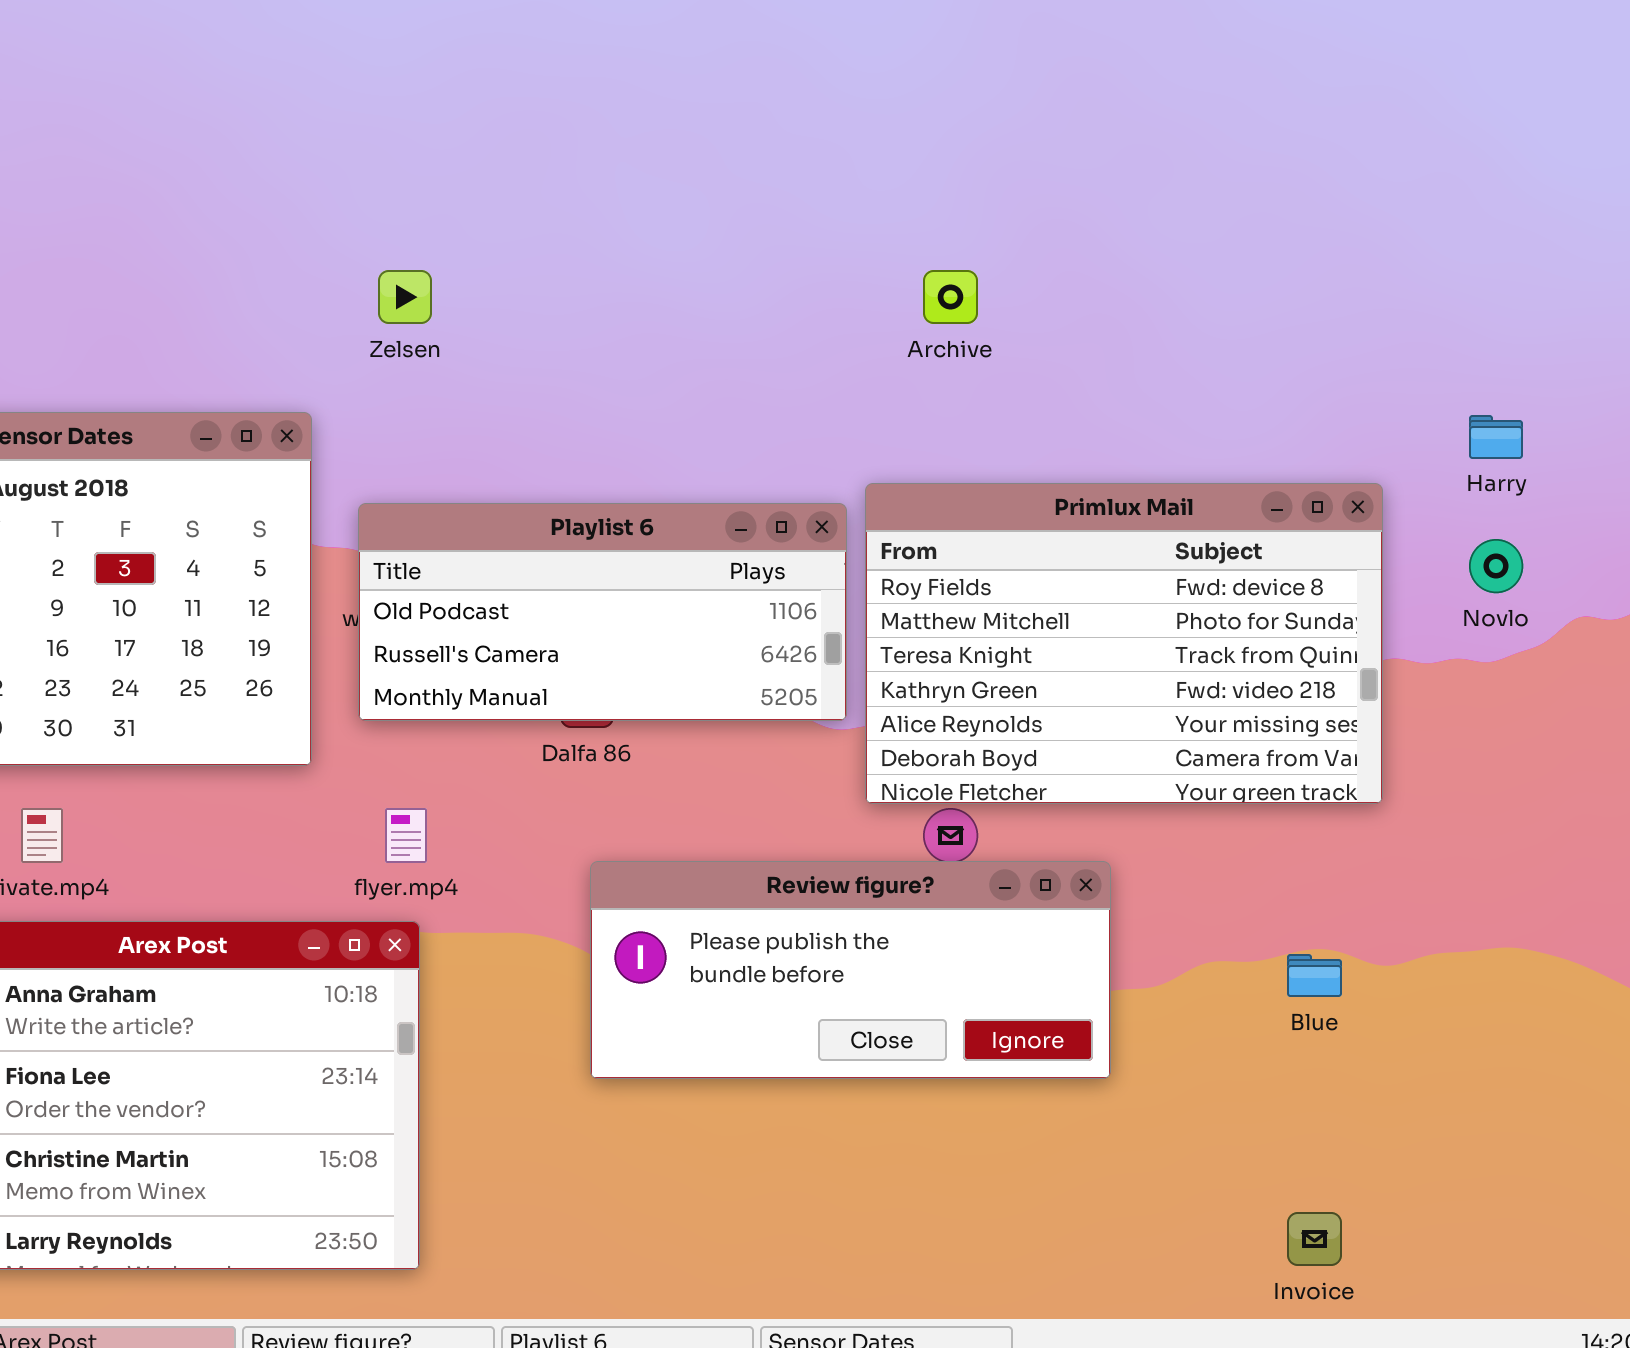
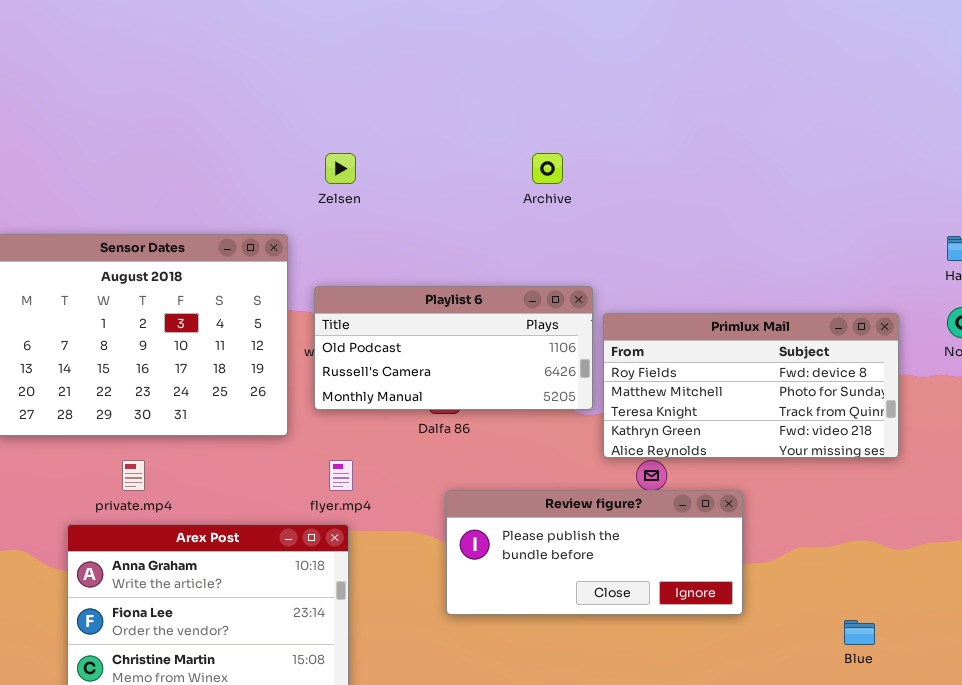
Archive: [923,270,978,324] -> [532,153,563,184], moved
Primlux Mail: [865,483,1383,804] -> [603,313,899,458], resized
Blue: [1287,954,1342,997] -> [844,620,875,645], moved

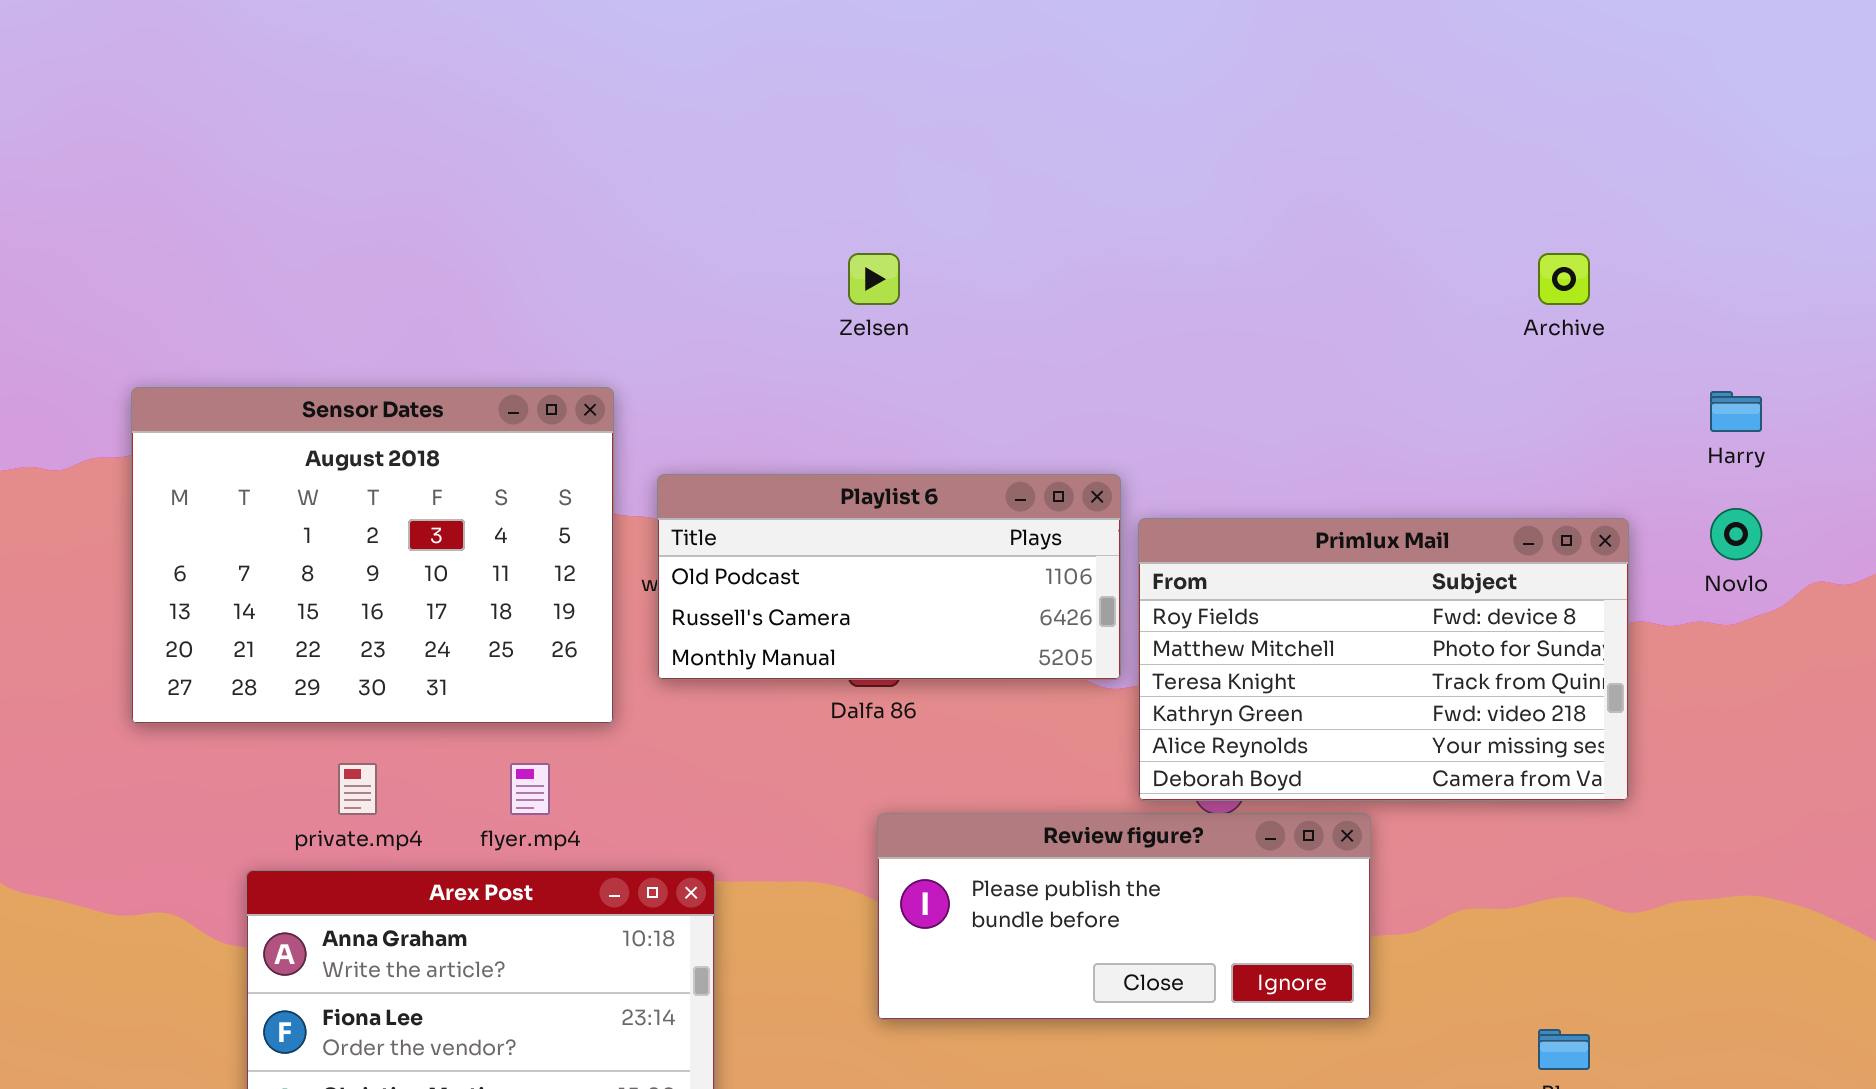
Zelsen: [325,153,356,184] -> [848,253,900,305], moved
Archive: [532,153,563,184] -> [1538,253,1590,305], moved
Primlux Mail: [603,313,899,458] -> [1138,518,1629,801], resized
flyer.mp4: [329,460,353,491] -> [510,763,550,815], moved

